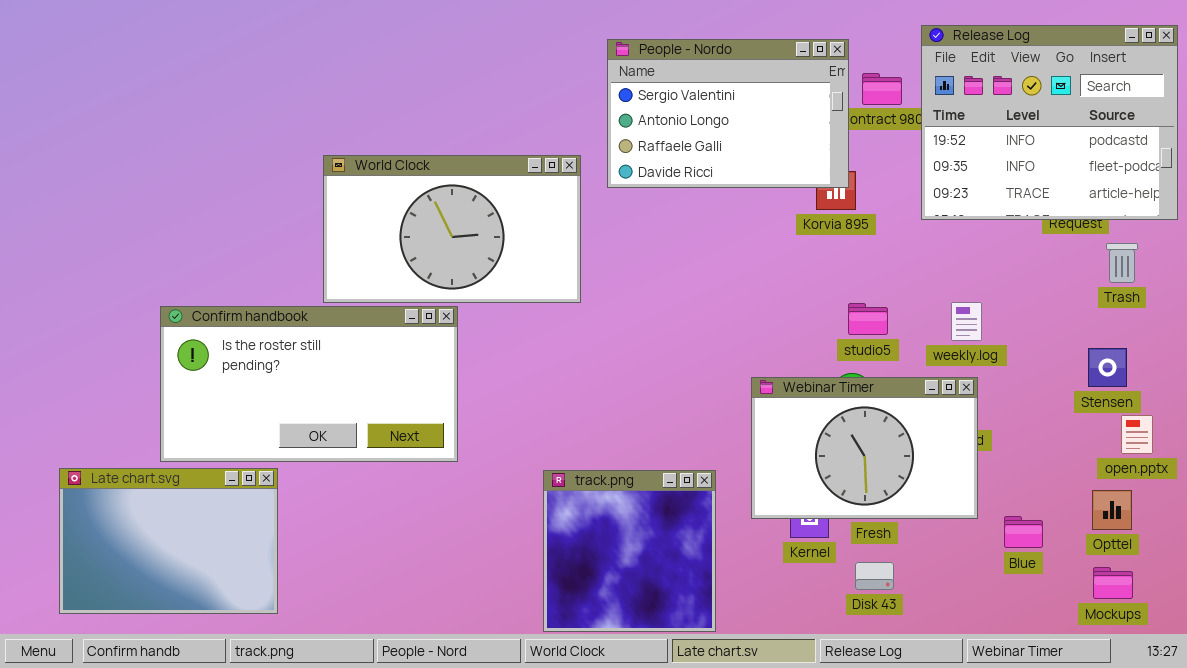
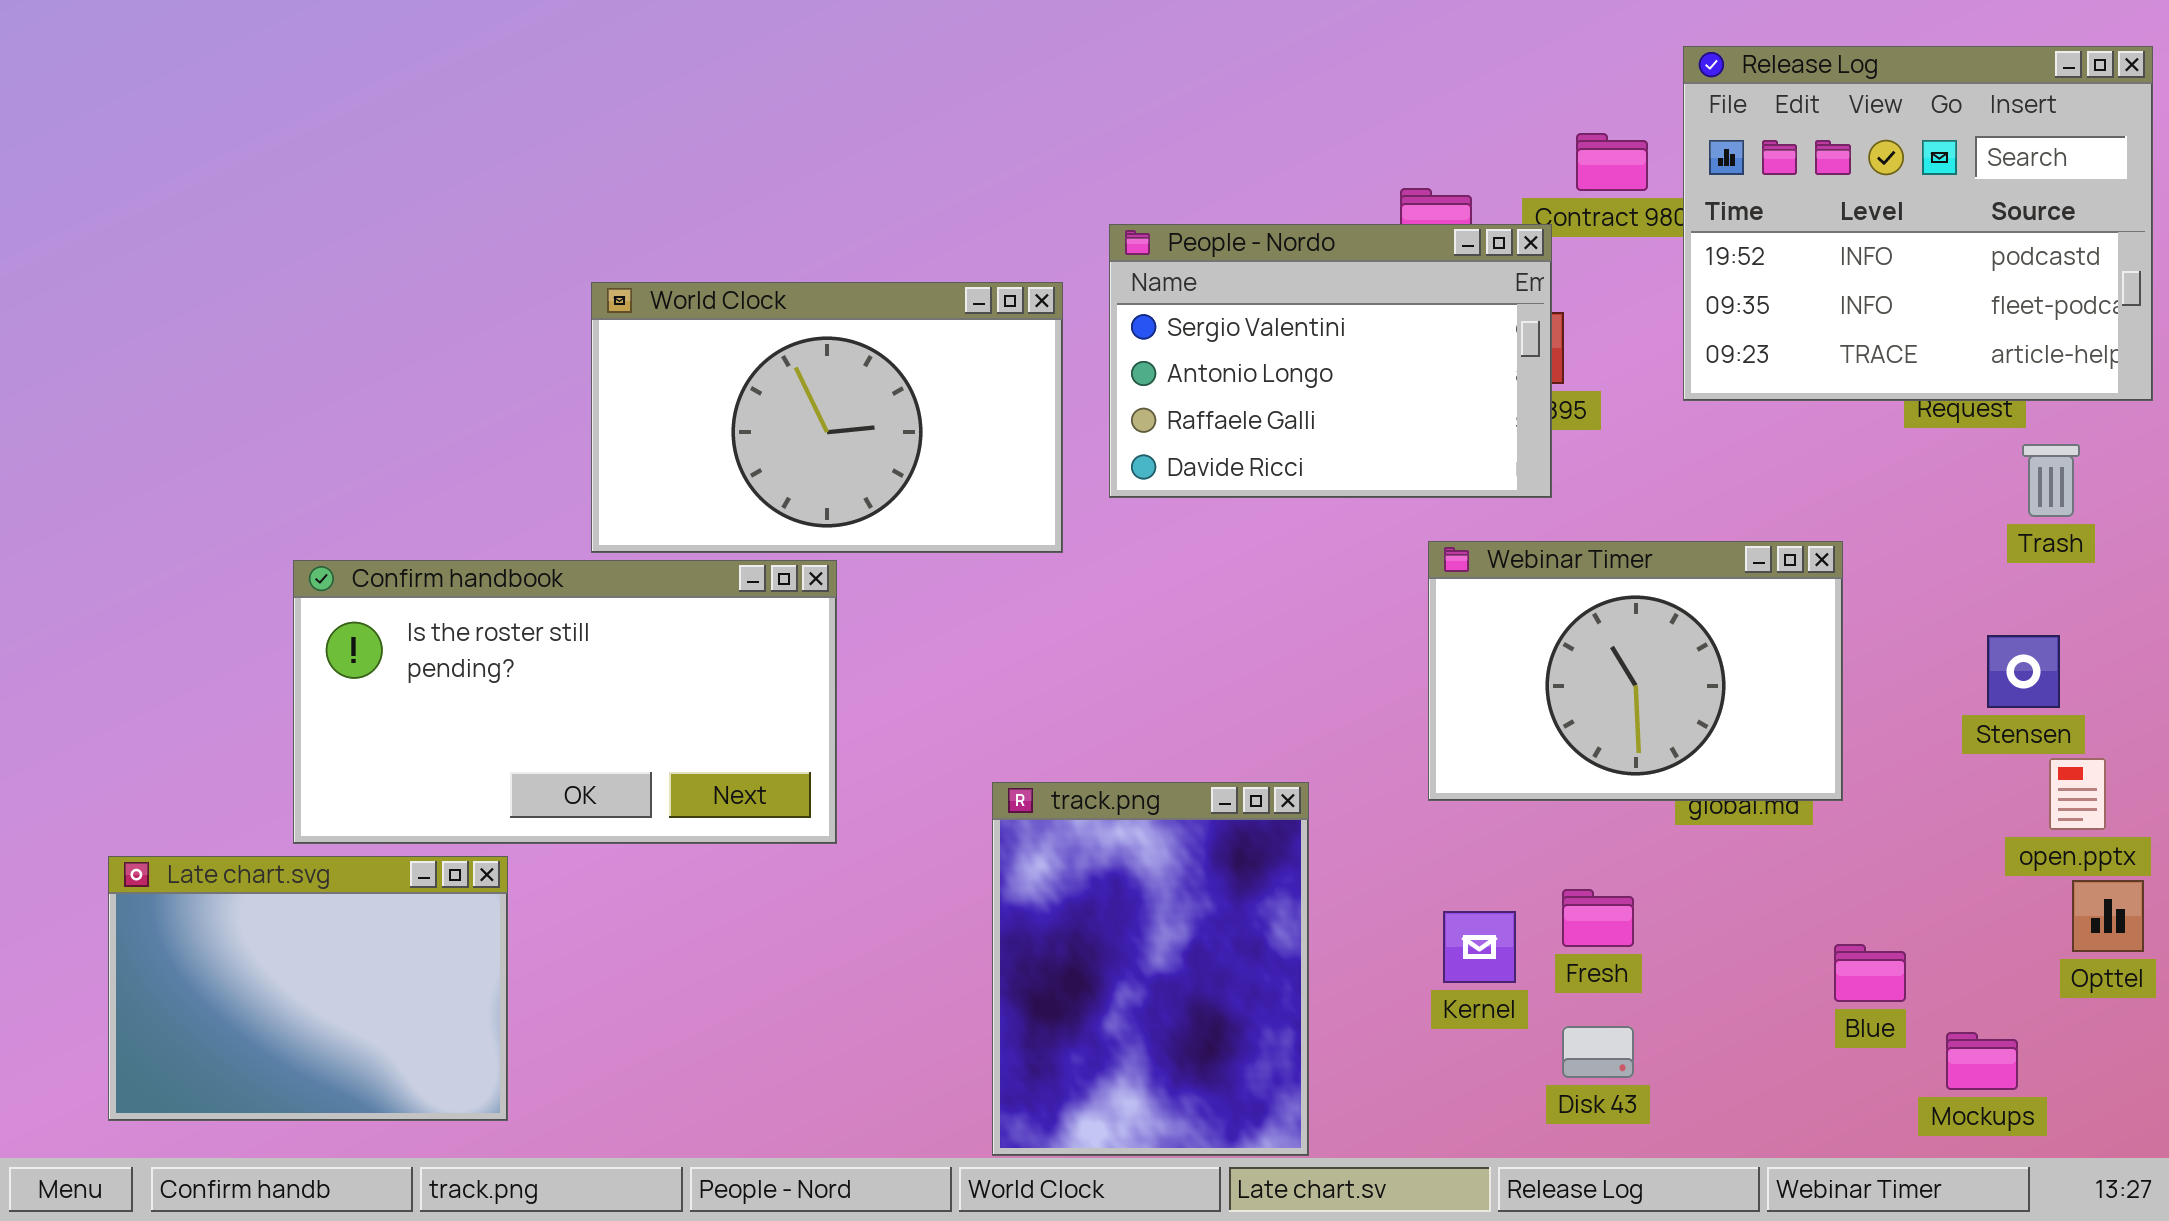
People - Nordo: [607,39,849,188] -> [1109,224,1552,498], moved
Webinar Timer: [751,377,978,519] -> [1428,541,1843,801], moved
track.png: [543,470,716,632] -> [992,782,1309,1156], resized
Opttel: [1092,490,1132,530] -> [2072,880,2144,952], moved
Mockups: [1093,567,1133,599] -> [1946,1032,2018,1090], moved

